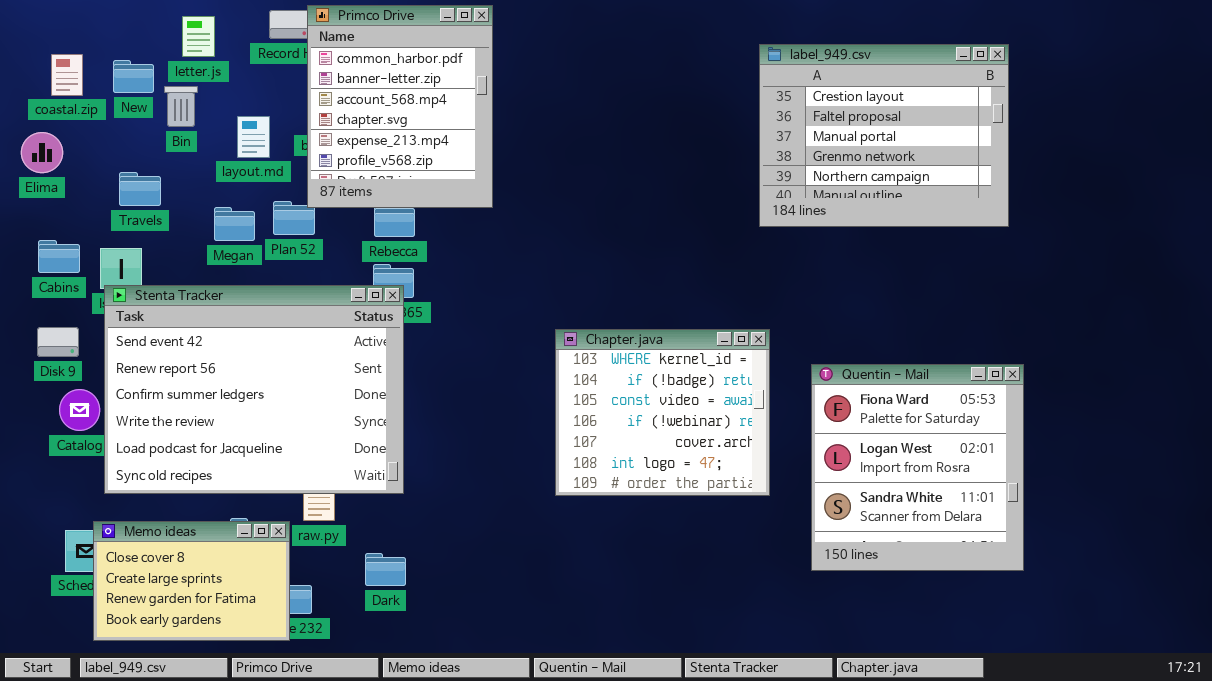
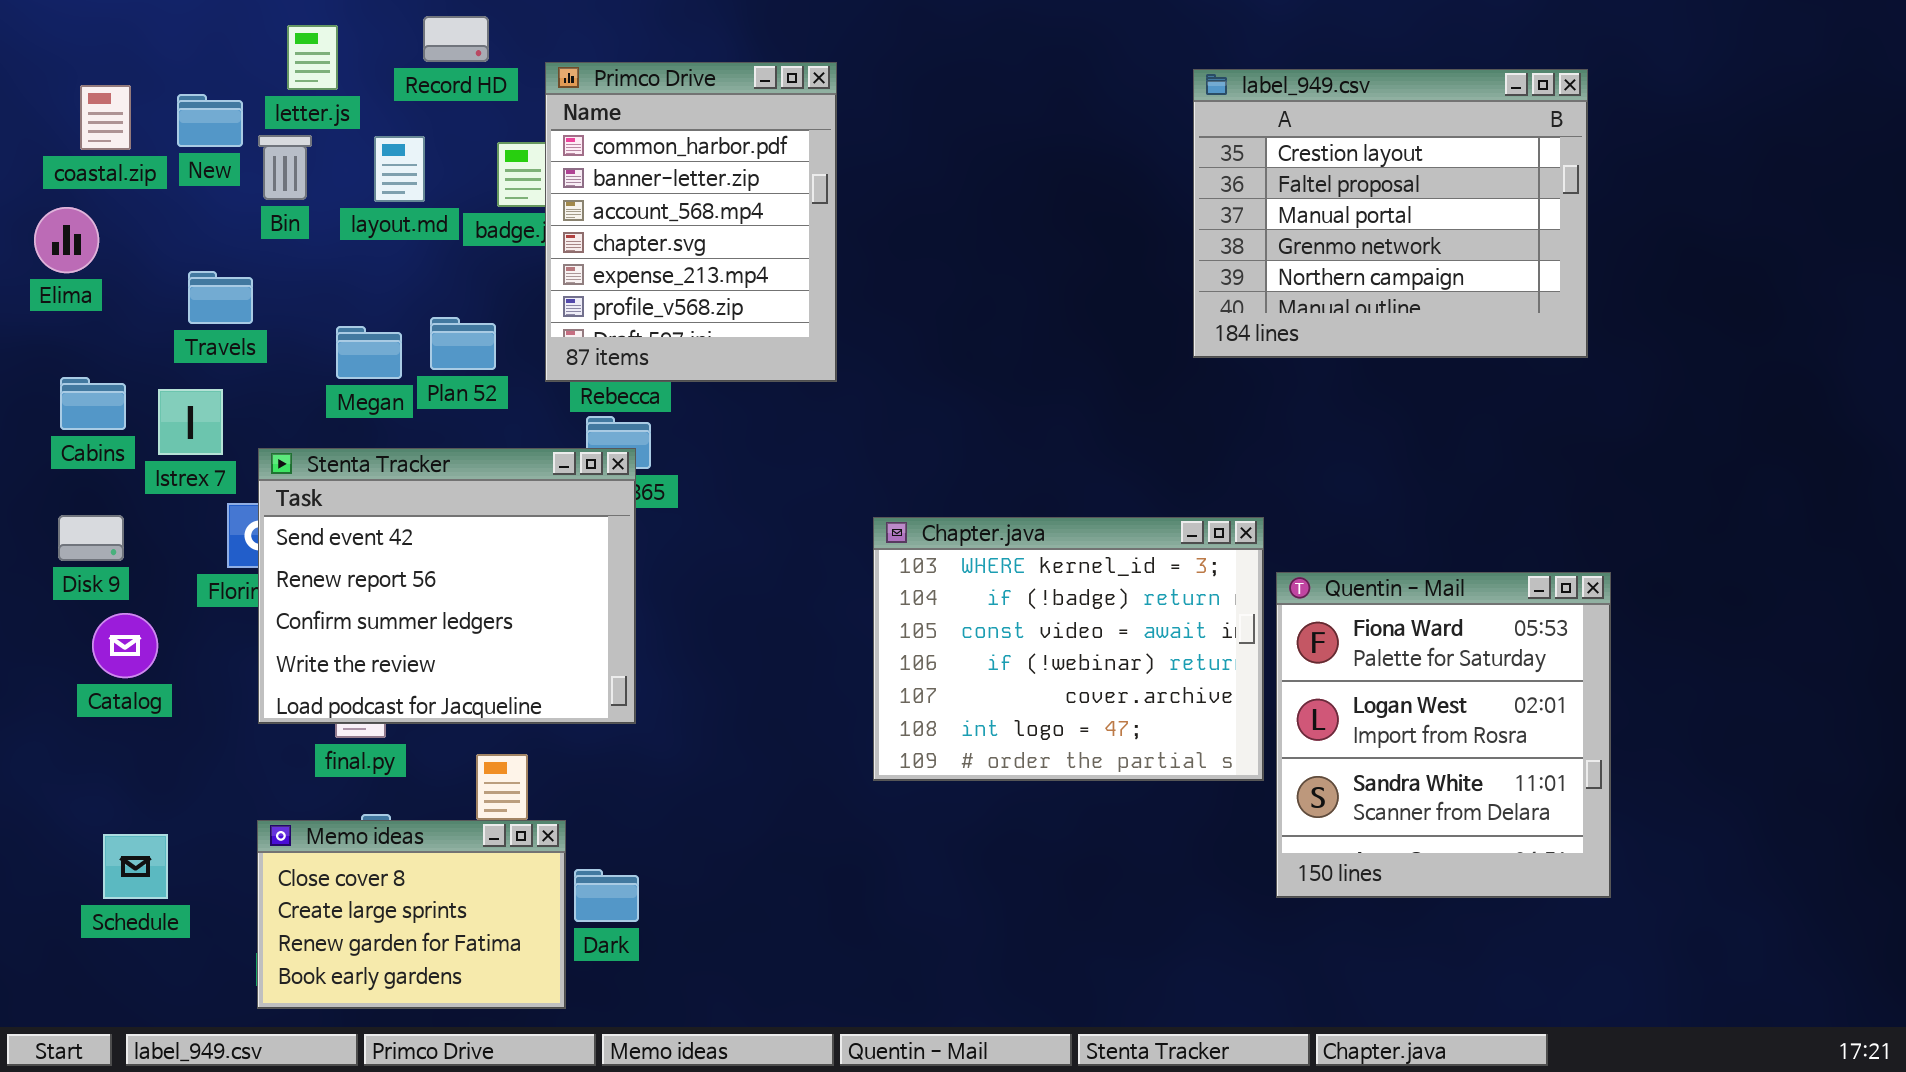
Primco Drive: [307,5,493,208] -> [545,62,837,382], moved
layout.md: [237,116,270,158] -> [374,136,425,202], moved
Stenta Tracker: [104,285,404,494] -> [258,448,636,724], resized
Chapter.java: [555,329,770,496] -> [873,517,1264,781], resized
Memo ideas: [93,521,290,641] -> [257,820,566,1009], moved

